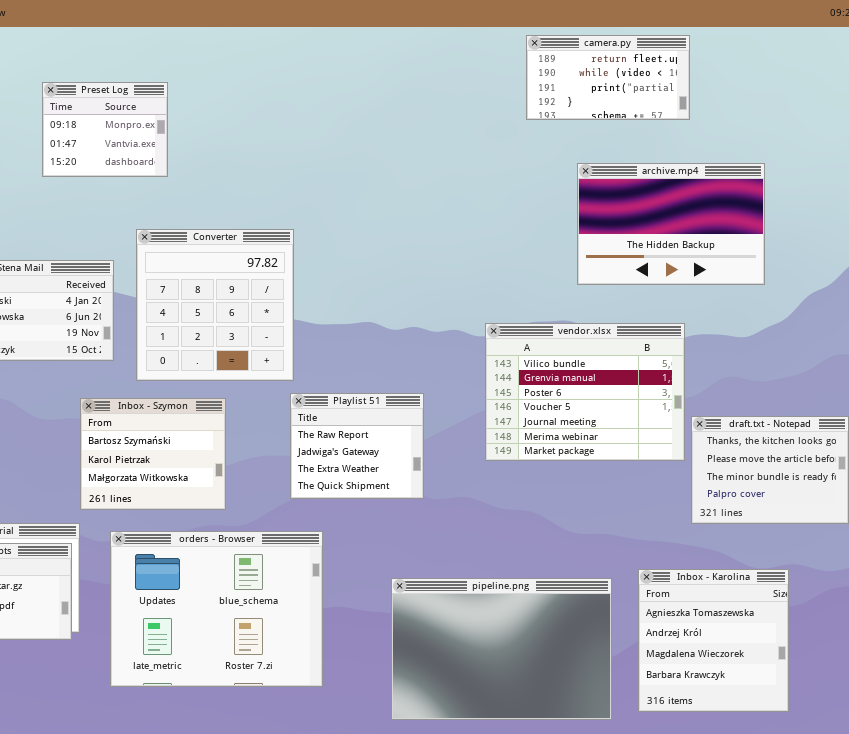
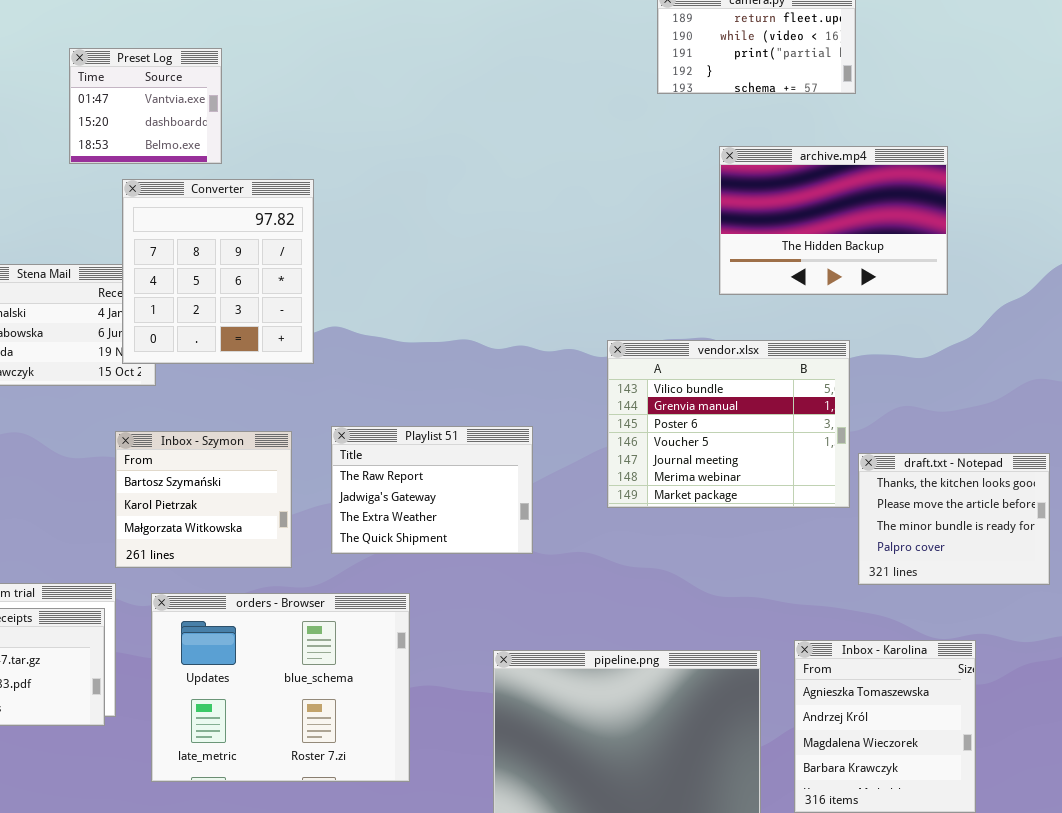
Preset Log: [42,82,168,177] -> [69,48,222,164], scrolled down 1 row
Converter: [136,229,294,381] -> [122,179,314,364], moved
Playlist 51: [290,393,424,499] -> [331,426,533,554], resized

